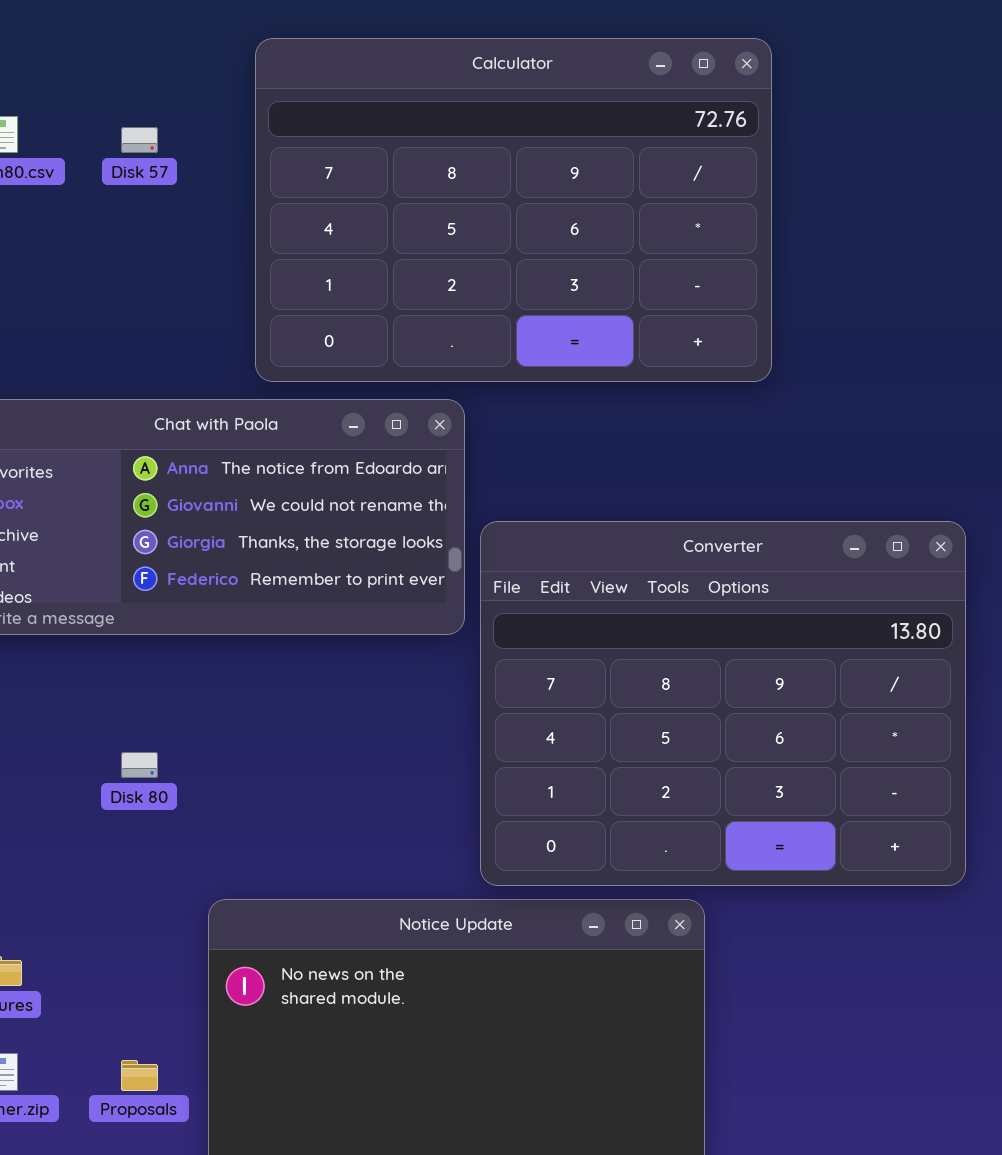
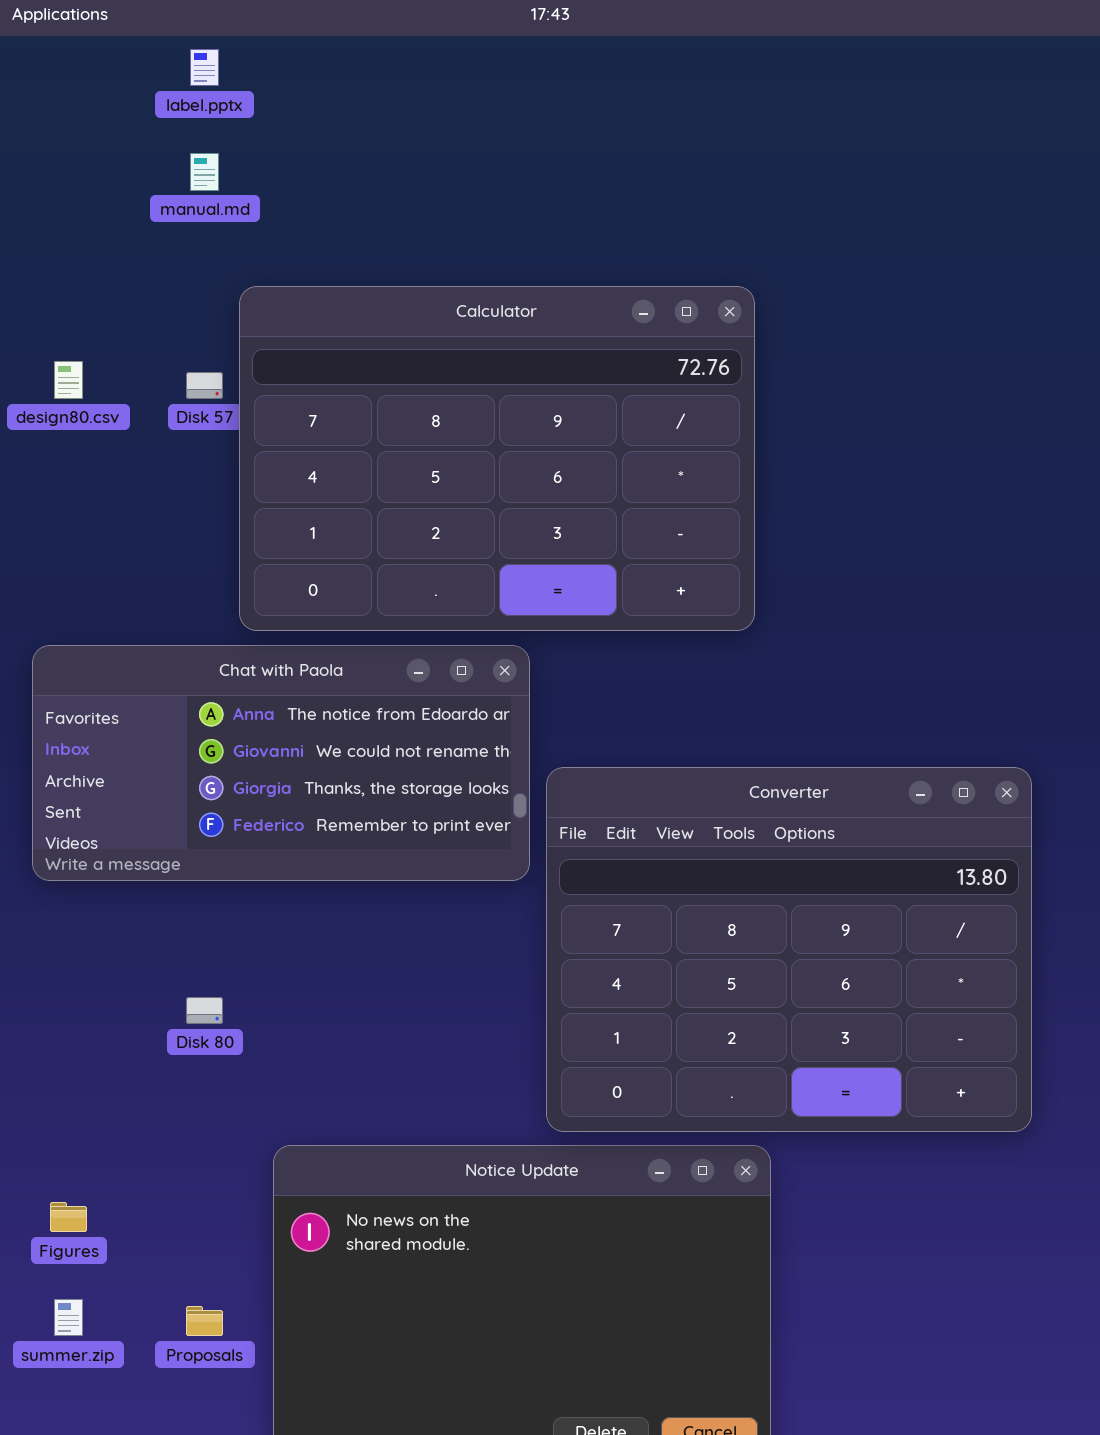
Calculator: [255,38,772,382] -> [239,286,755,631], moved

